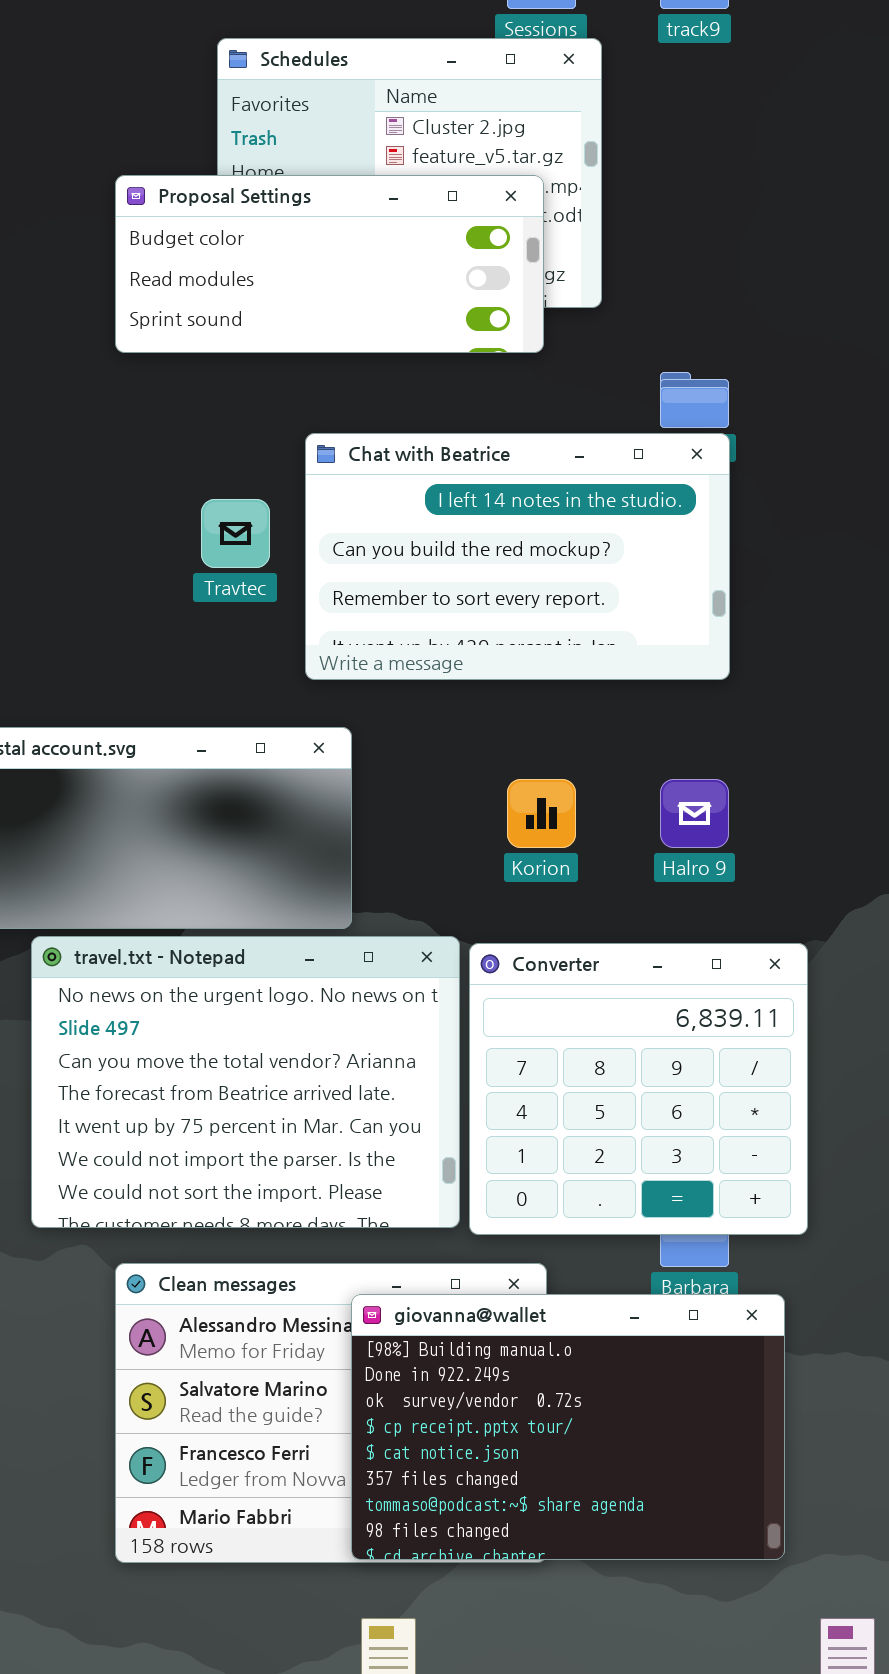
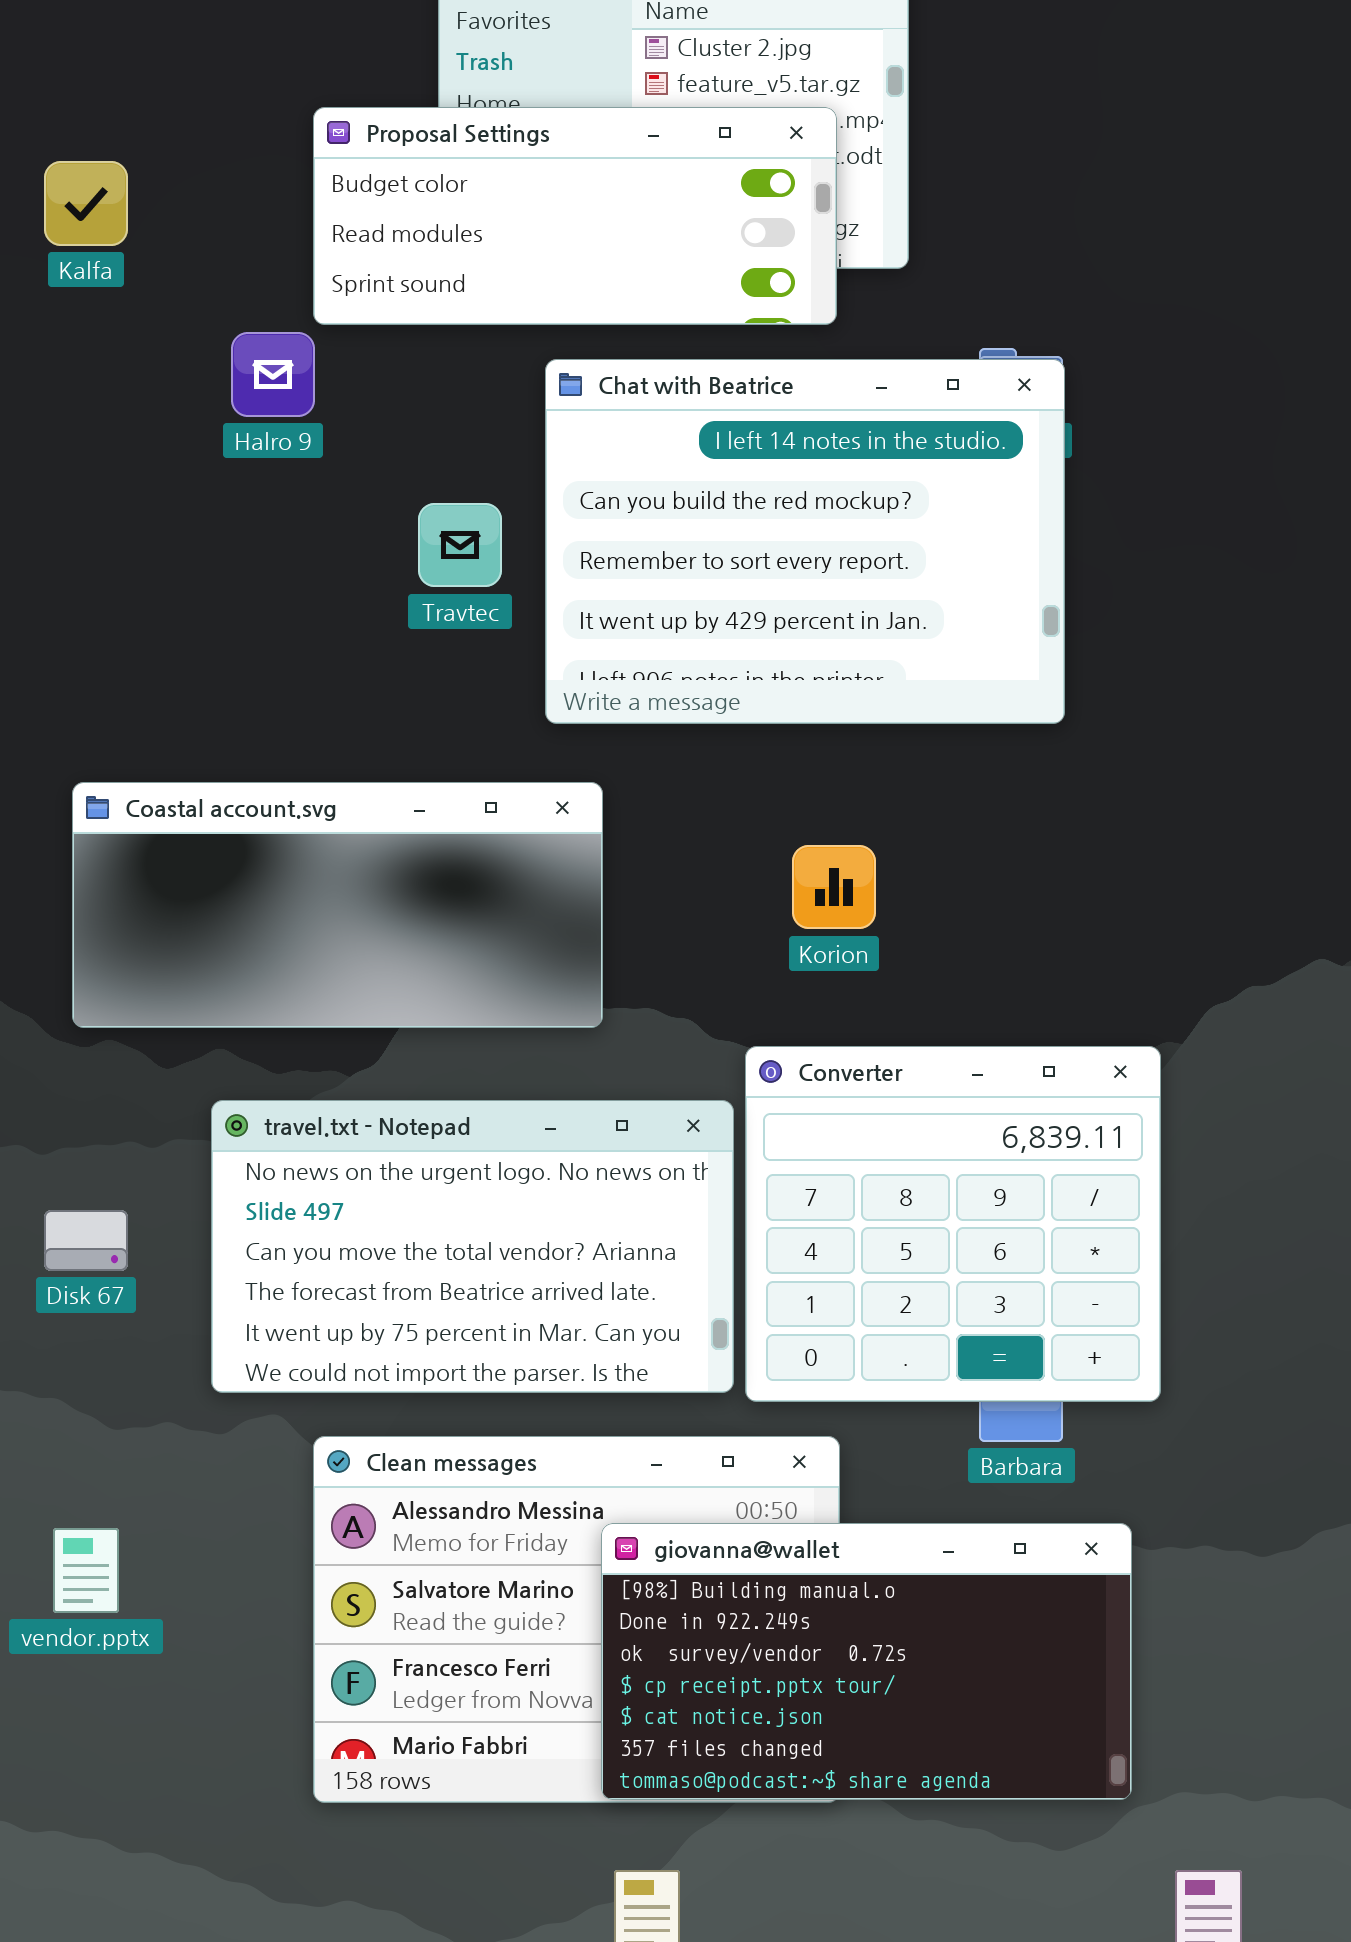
Chat with Beatrice: [305,433,730,680] -> [545,359,1065,724], resized
Halro 9: [660,779,729,848] -> [231,332,315,417], moved
travel.txt - Notepad: [31,936,460,1228] -> [211,1100,734,1393], resized
giovanna@wallet: [351,1294,785,1560] -> [601,1523,1132,1800], resized

